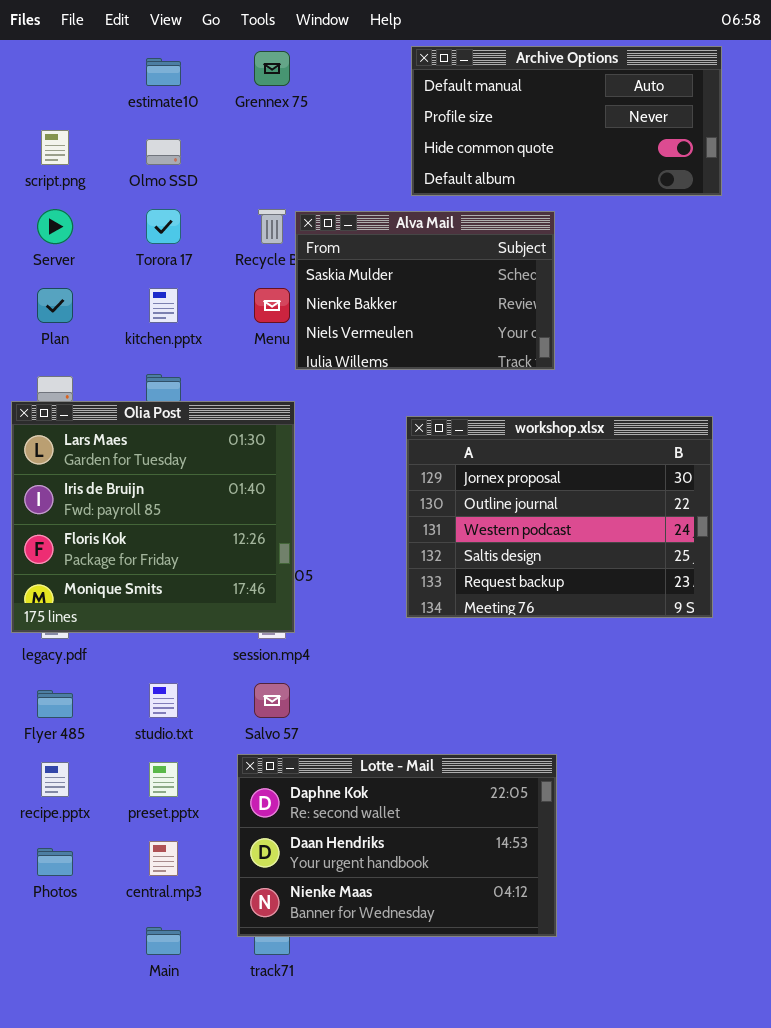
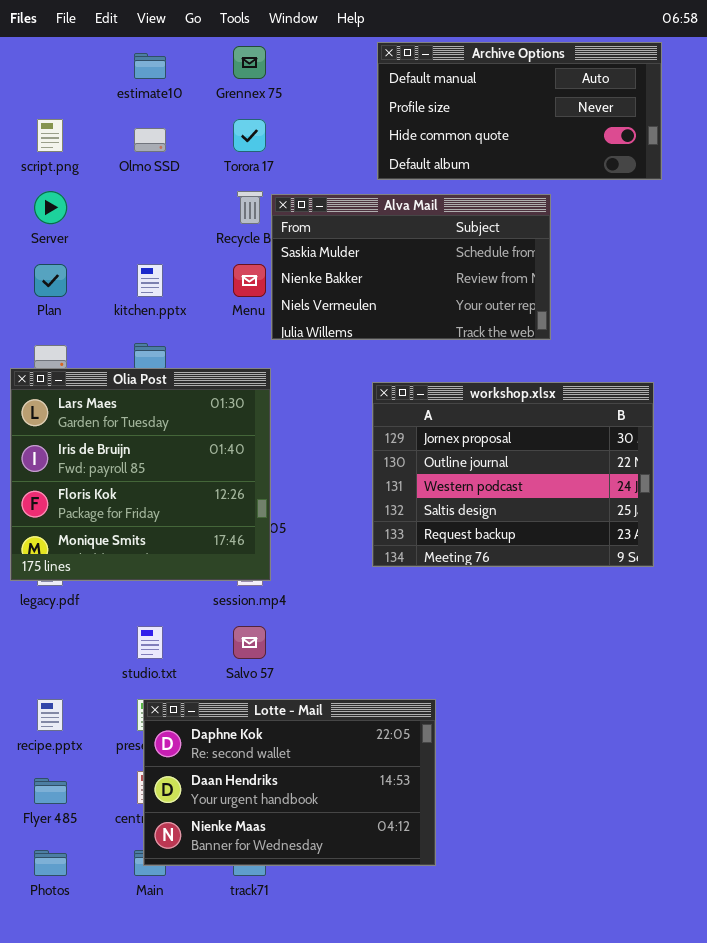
Torora 17: [146,209,181,244] -> [233,119,266,152], moved
Alva Mail: [295,211,555,370] -> [271,194,551,340], resized
Flyer 485: [37,690,73,718] -> [34,778,67,804], moved
Lotte - Mail: [237,754,557,937] -> [143,699,436,866], moved
Photos: [37,848,73,876] -> [34,850,67,876], moved

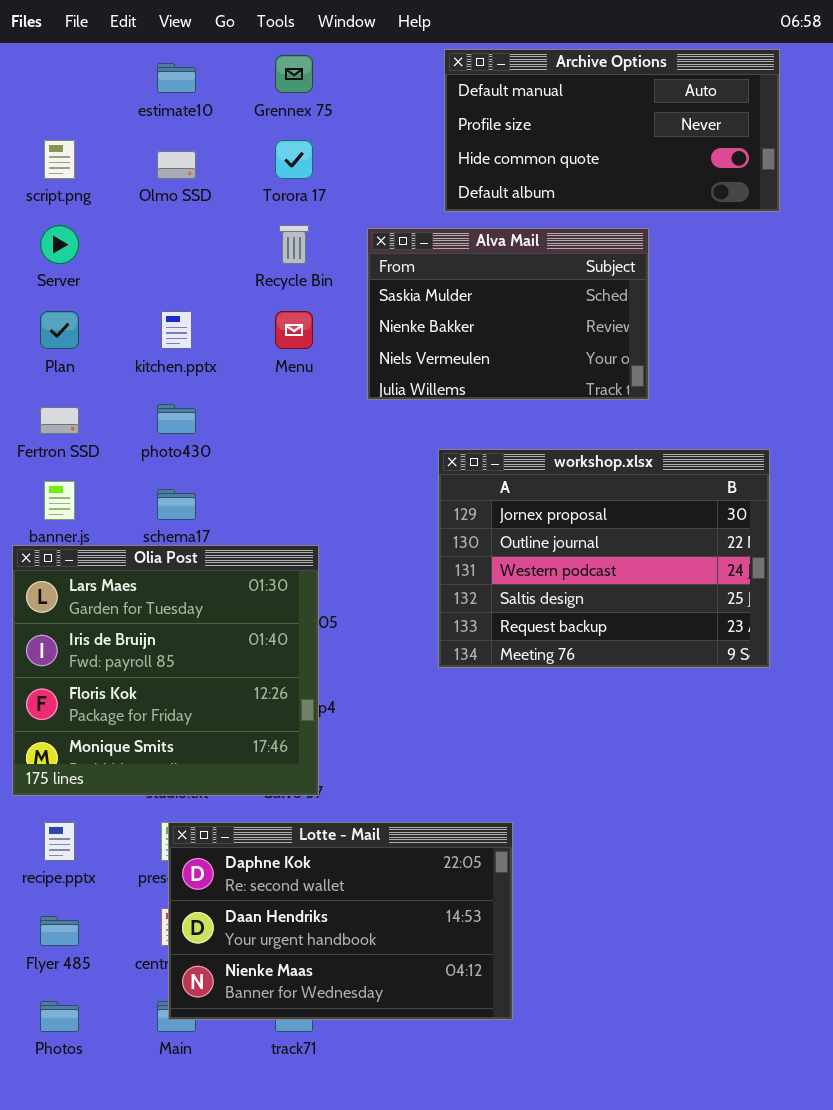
Alva Mail: [271,194,551,340] -> [367,228,649,400], resized
Olia Post: [10,368,271,581] -> [12,545,319,796], moved

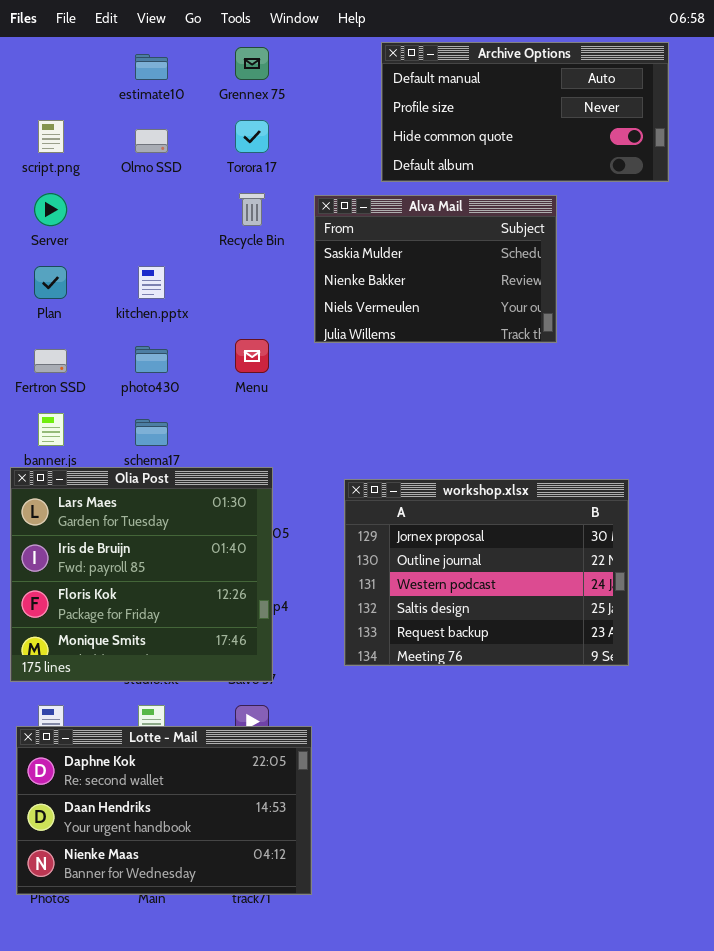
Menu: [275,311,313,349] -> [235,339,269,373], moved
workshop.xlsx: [438,449,770,668] -> [344,479,629,666], moved
Lotte - Mail: [168,822,513,1020] -> [16,726,312,895], moved

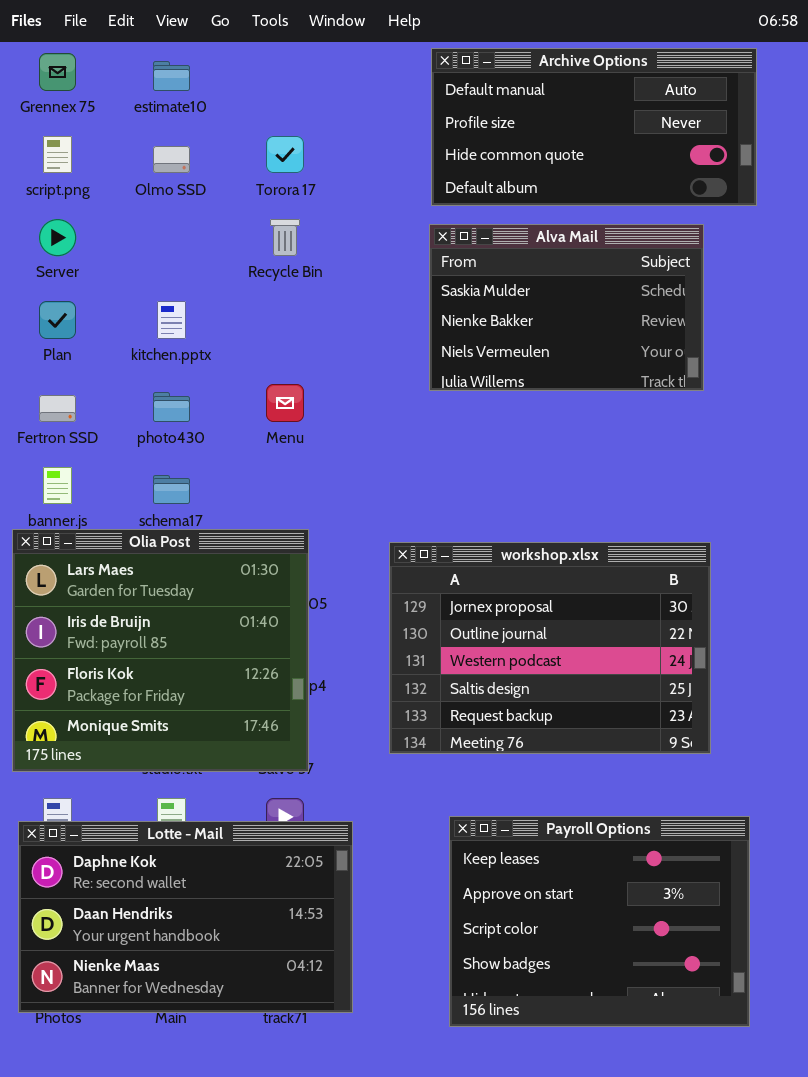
Grennex 75: [235,47,269,80] -> [39,53,76,91], moved
Alva Mail: [314,195,557,343] -> [429,224,704,391], moved
Payroll Options: none -> [449,816,750,1027], opened

